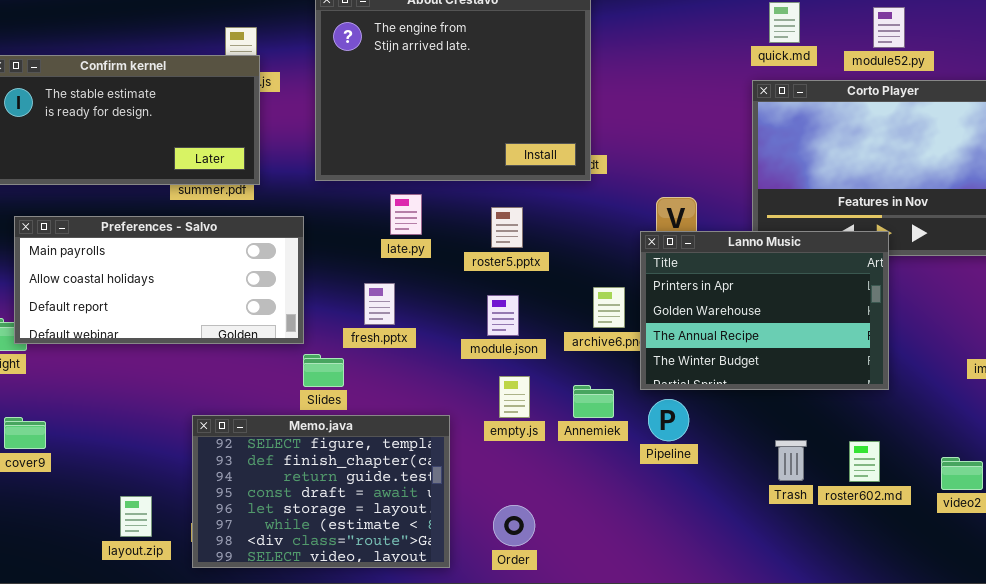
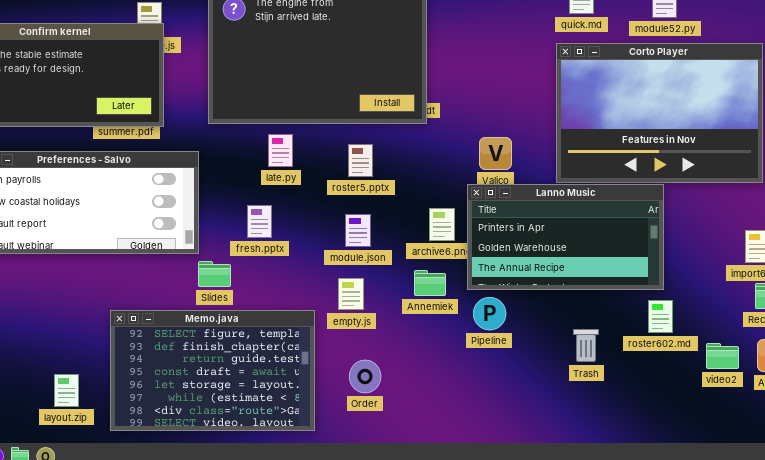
Lanno Music: [640,231,889,390] -> [467,184,664,290], resized
empty.js: [499,376,530,418] -> [338,278,364,310], moved
Annemiek: [573,385,614,418] -> [414,270,446,296], moved
roster602.md: [849,441,880,482] -> [648,300,673,333], moved
Order: [493,505,535,546] -> [349,360,381,393], moved

